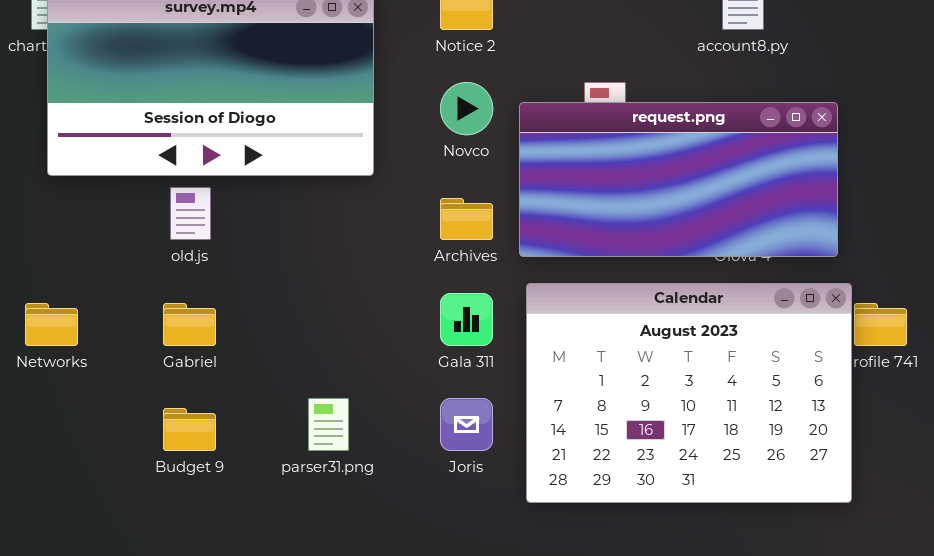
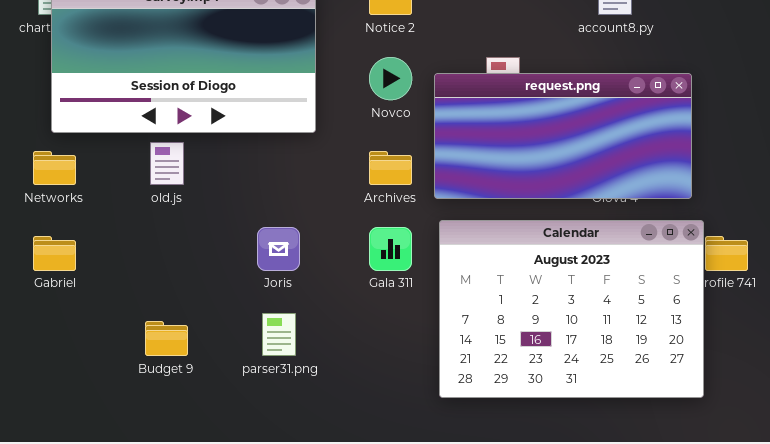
Networks: [25,303,78,346] -> [33,151,76,185], moved
Gabriel: [163,303,216,346] -> [33,236,76,271], moved
Joris: [440,398,493,451] -> [257,227,300,271], moved

